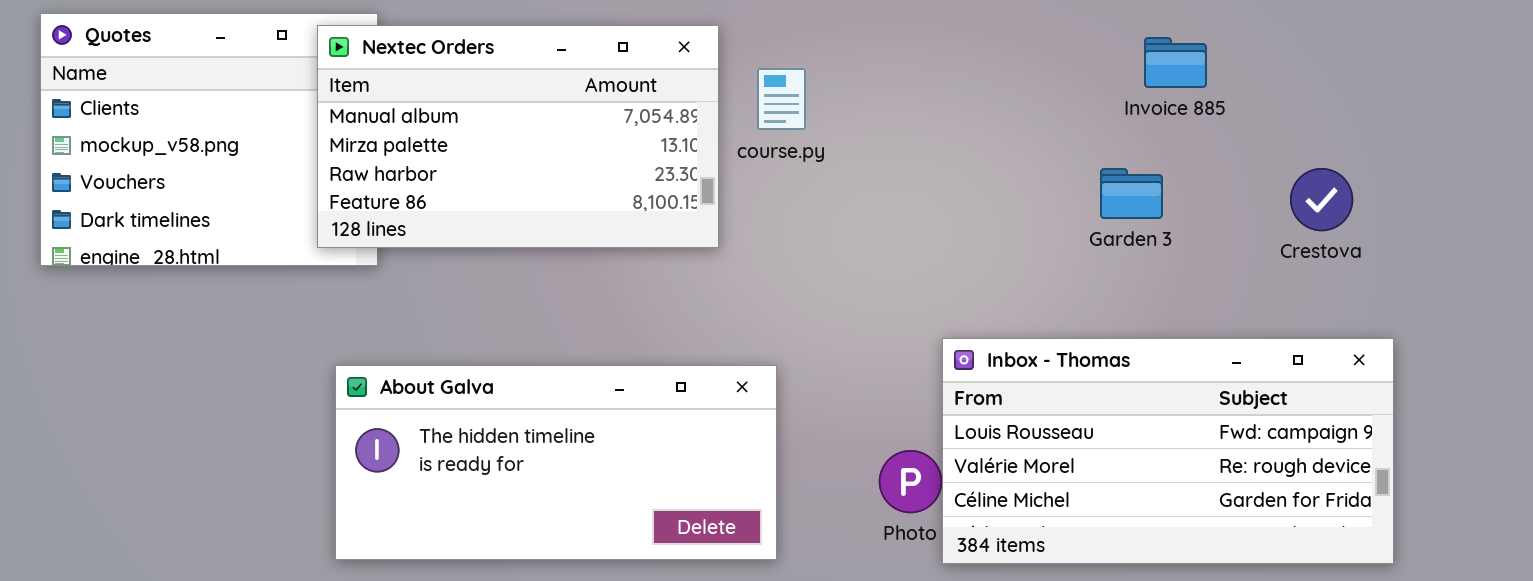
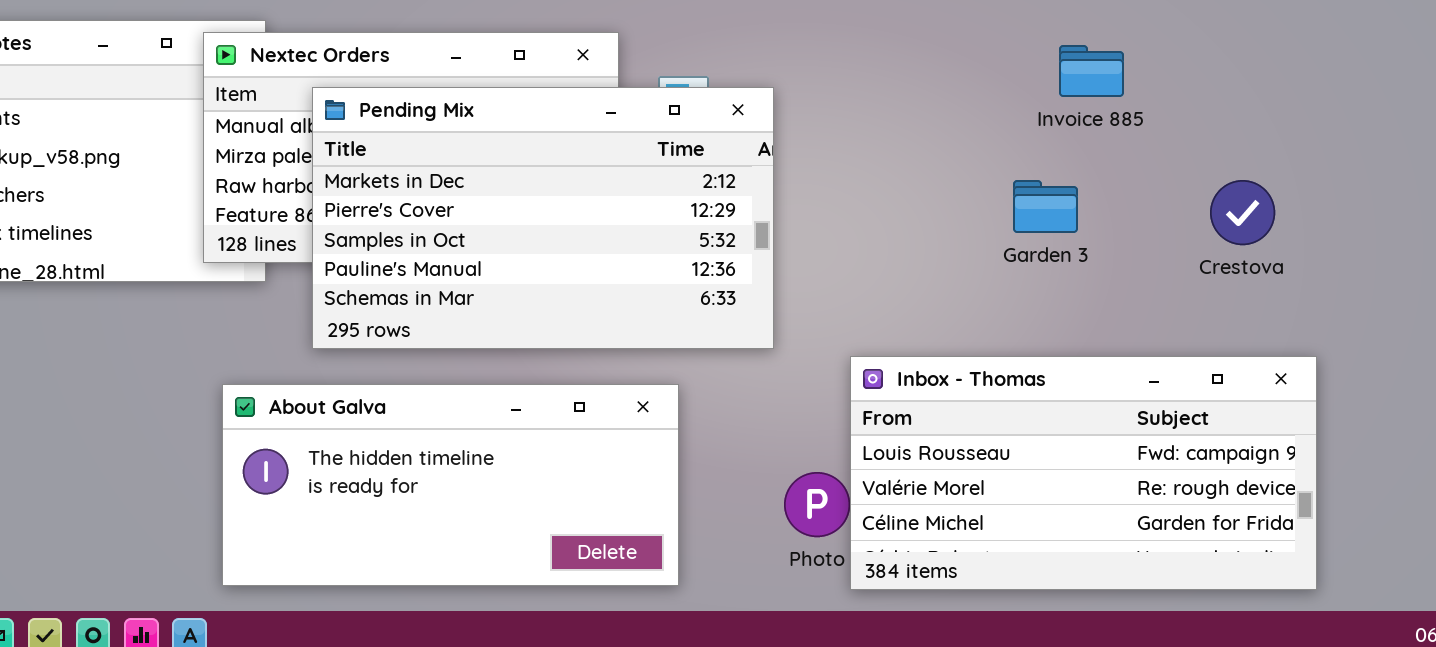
Pending Mix: none -> [312,87,774,349], opened

